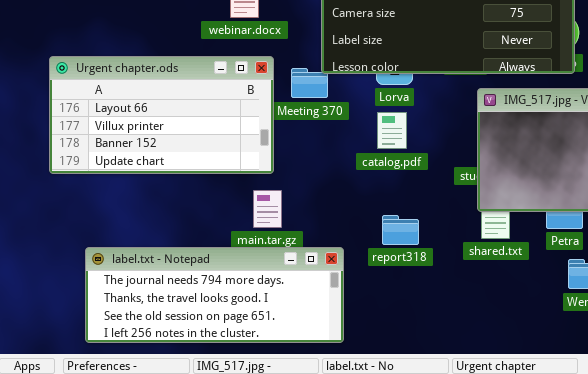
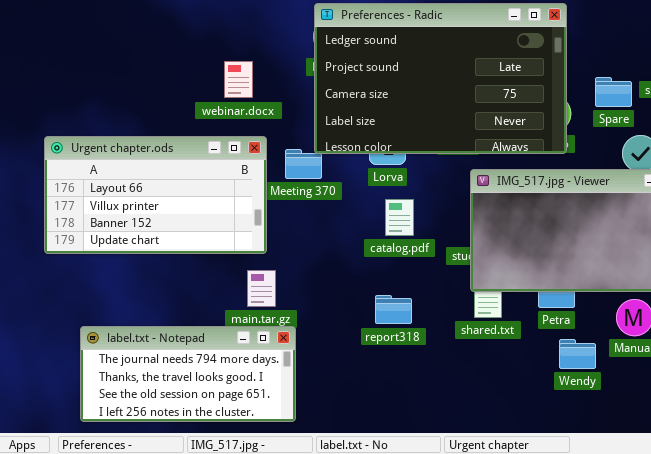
catalog.pdf: [377,112,407,149] -> [385,199,414,236], moved
label.txt - Notepad: [85,247,344,343] -> [80,326,296,422], resized

